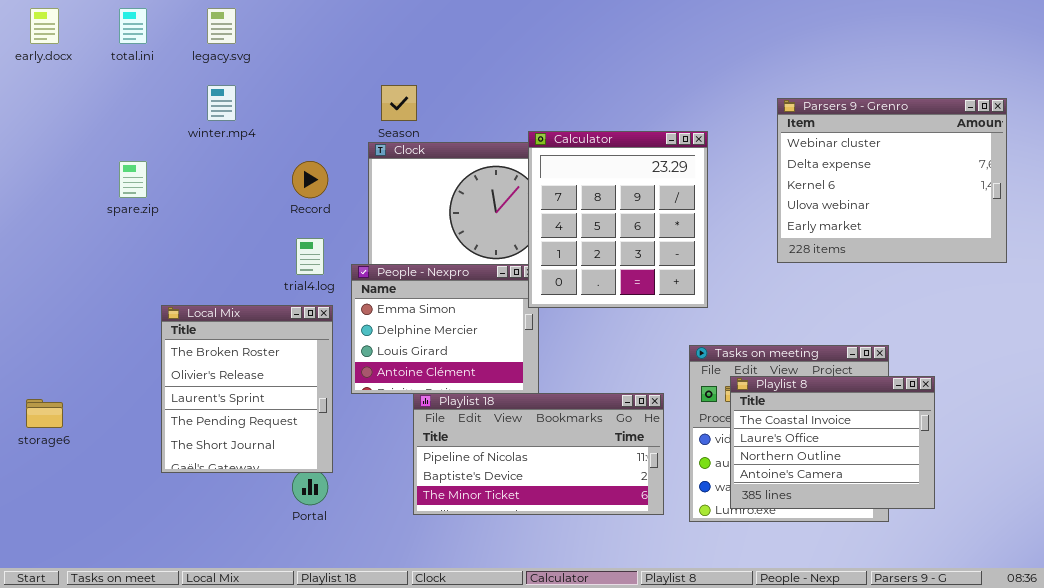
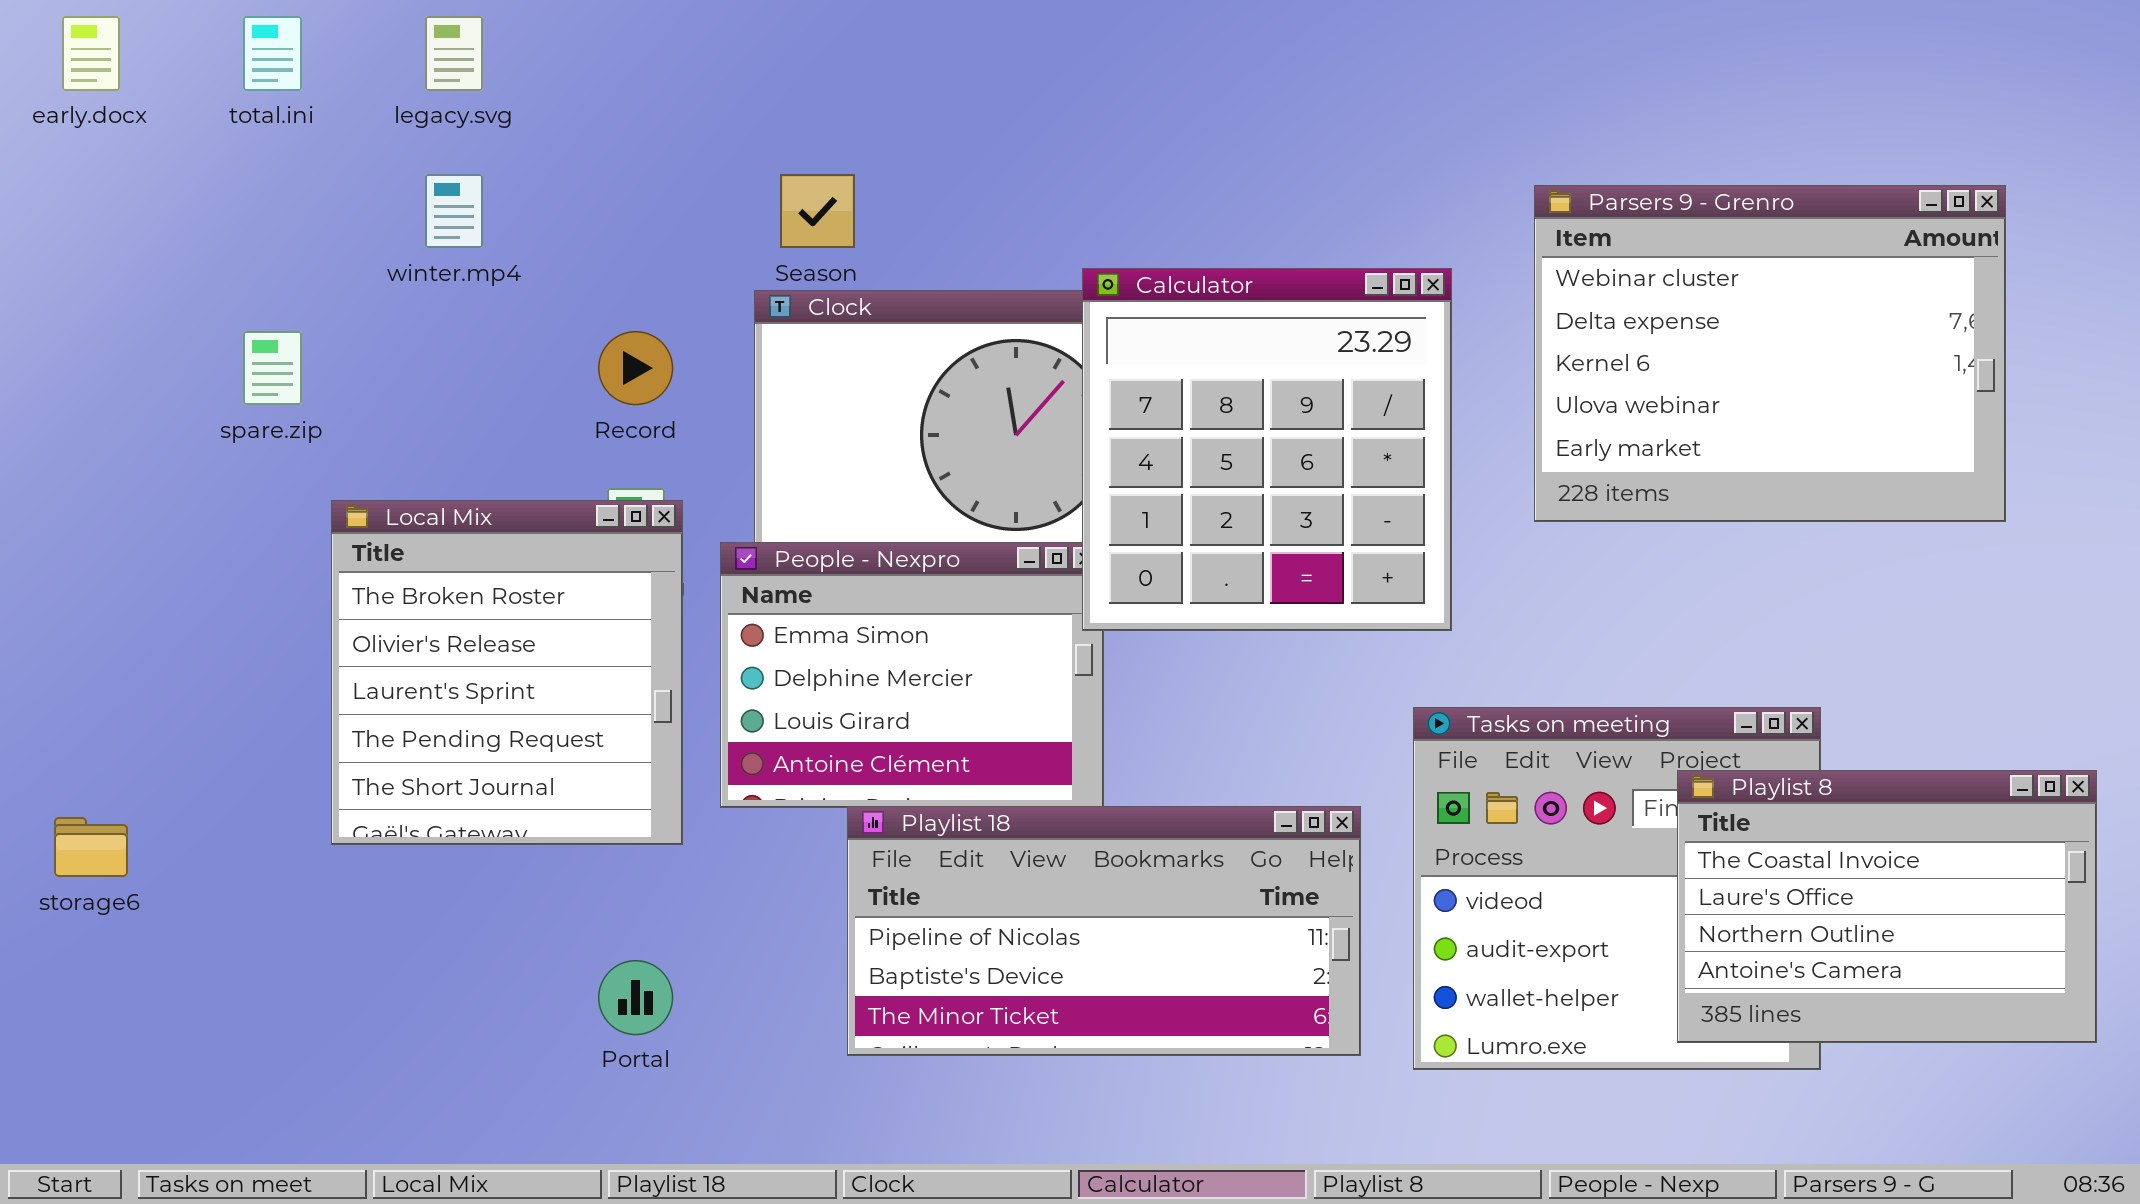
Parsers 9 - Grenro: [777,98,1007,263] -> [1534,185,2006,522], moved
Local Mix: [161,305,333,473] -> [331,500,683,845], moved
Playlist 8: [730,376,935,509] -> [1677,770,2097,1043], moved

